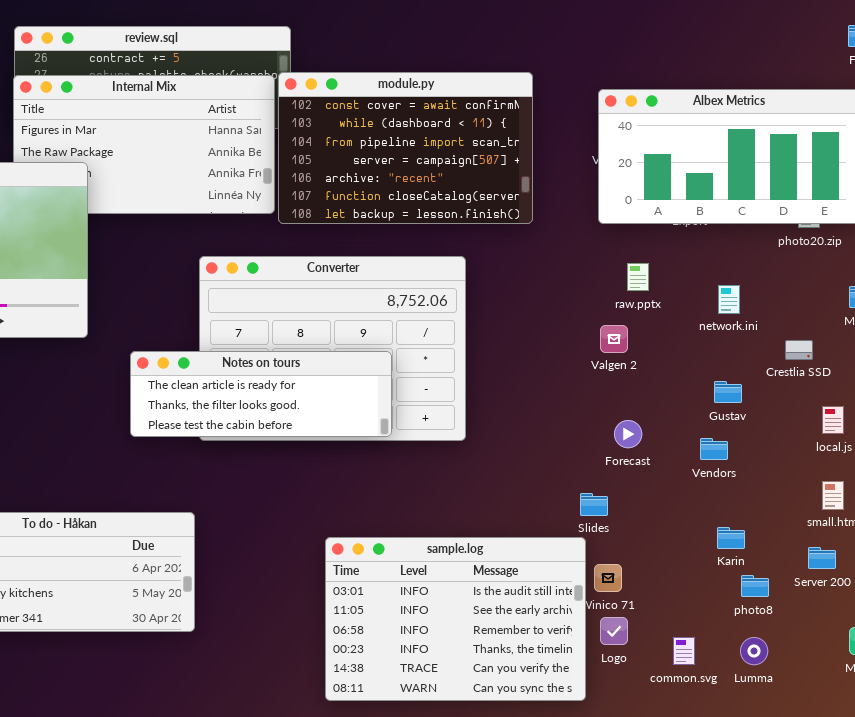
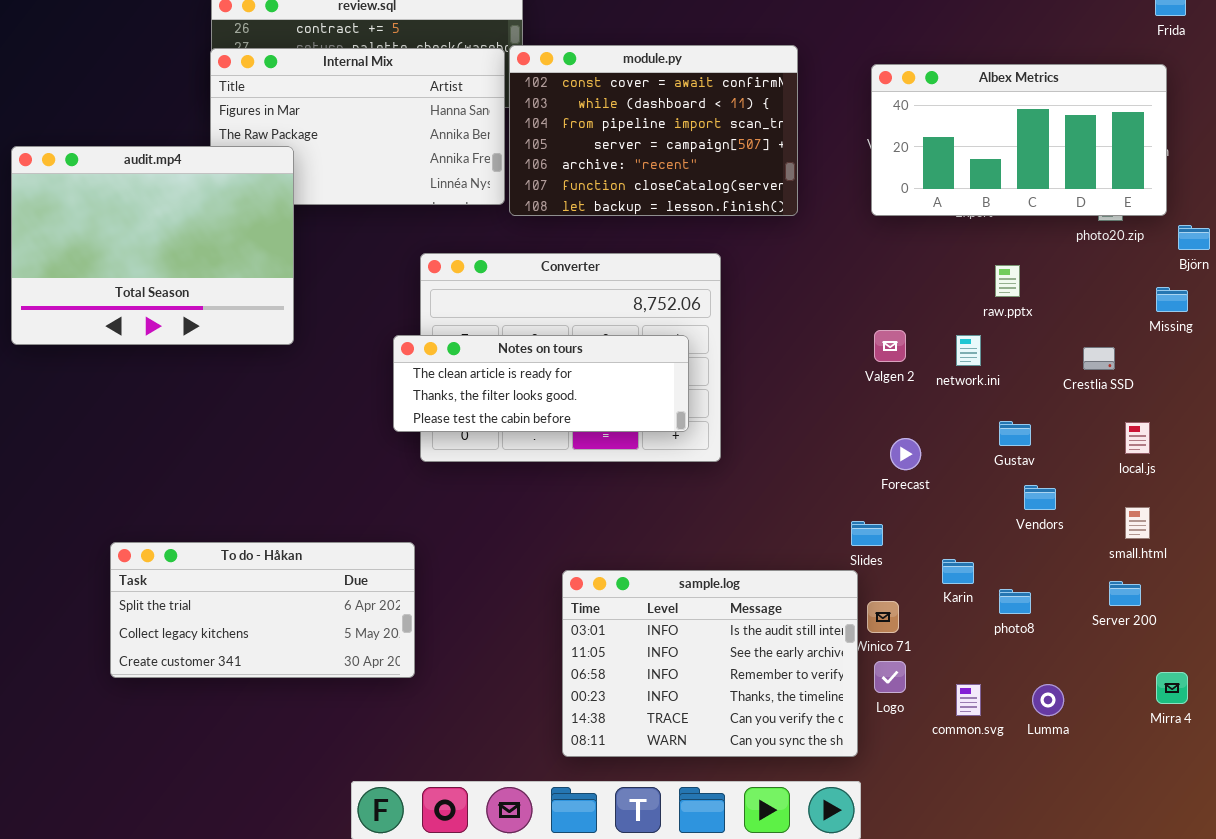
raw.pptx: [627,263,649,291] -> [995,265,1020,297], moved
network.ini: [718,285,740,314] -> [956,335,981,366], moved
Notes on tours: [130,351,392,437] -> [393,335,689,432], moved
Gustav: [714,381,742,403] -> [999,421,1031,446], moved
Vendors: [700,438,728,460] -> [1024,485,1056,510], moved
Karin: [717,527,745,549] -> [942,559,974,584], moved
photo8: [741,575,769,597] -> [999,589,1031,614], moved

